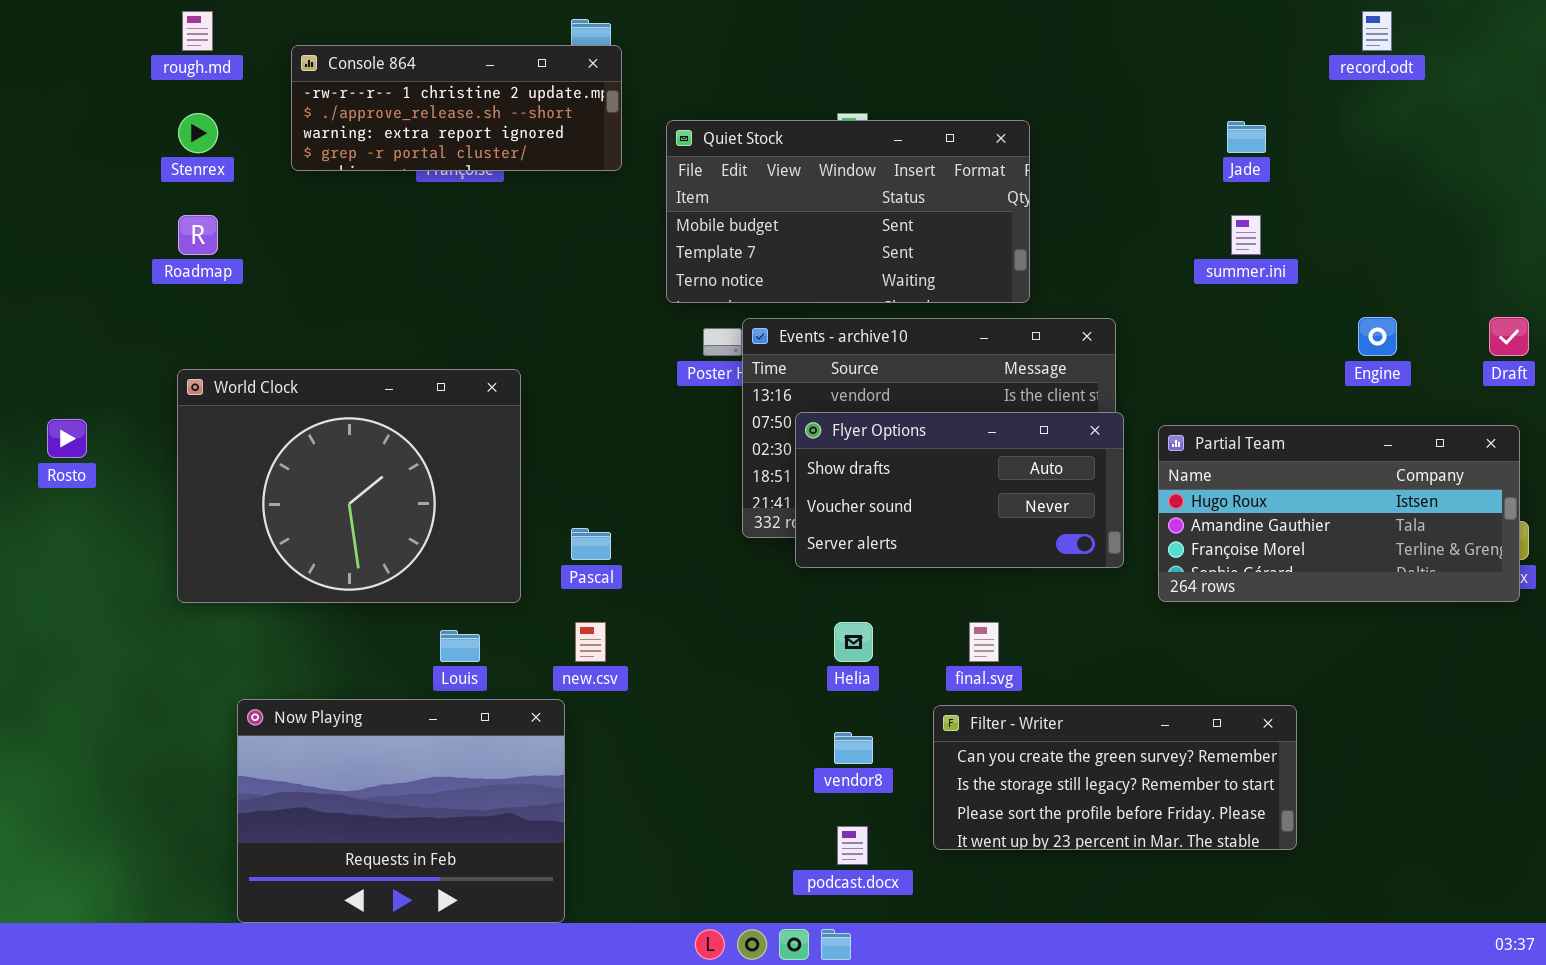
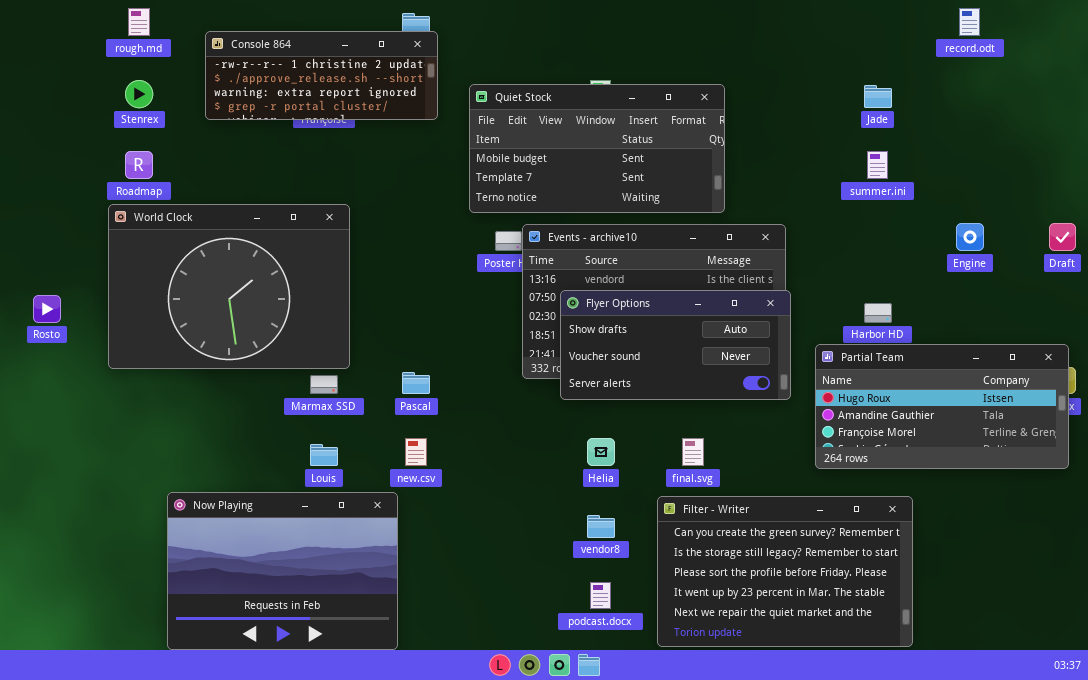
World Clock: [177,369,521,603] -> [108,204,350,369], moved
Partial Team: [1158,425,1520,602] -> [815,344,1069,469], moved
Filter - Writer: [933,705,1297,850] -> [657,496,913,647], resized

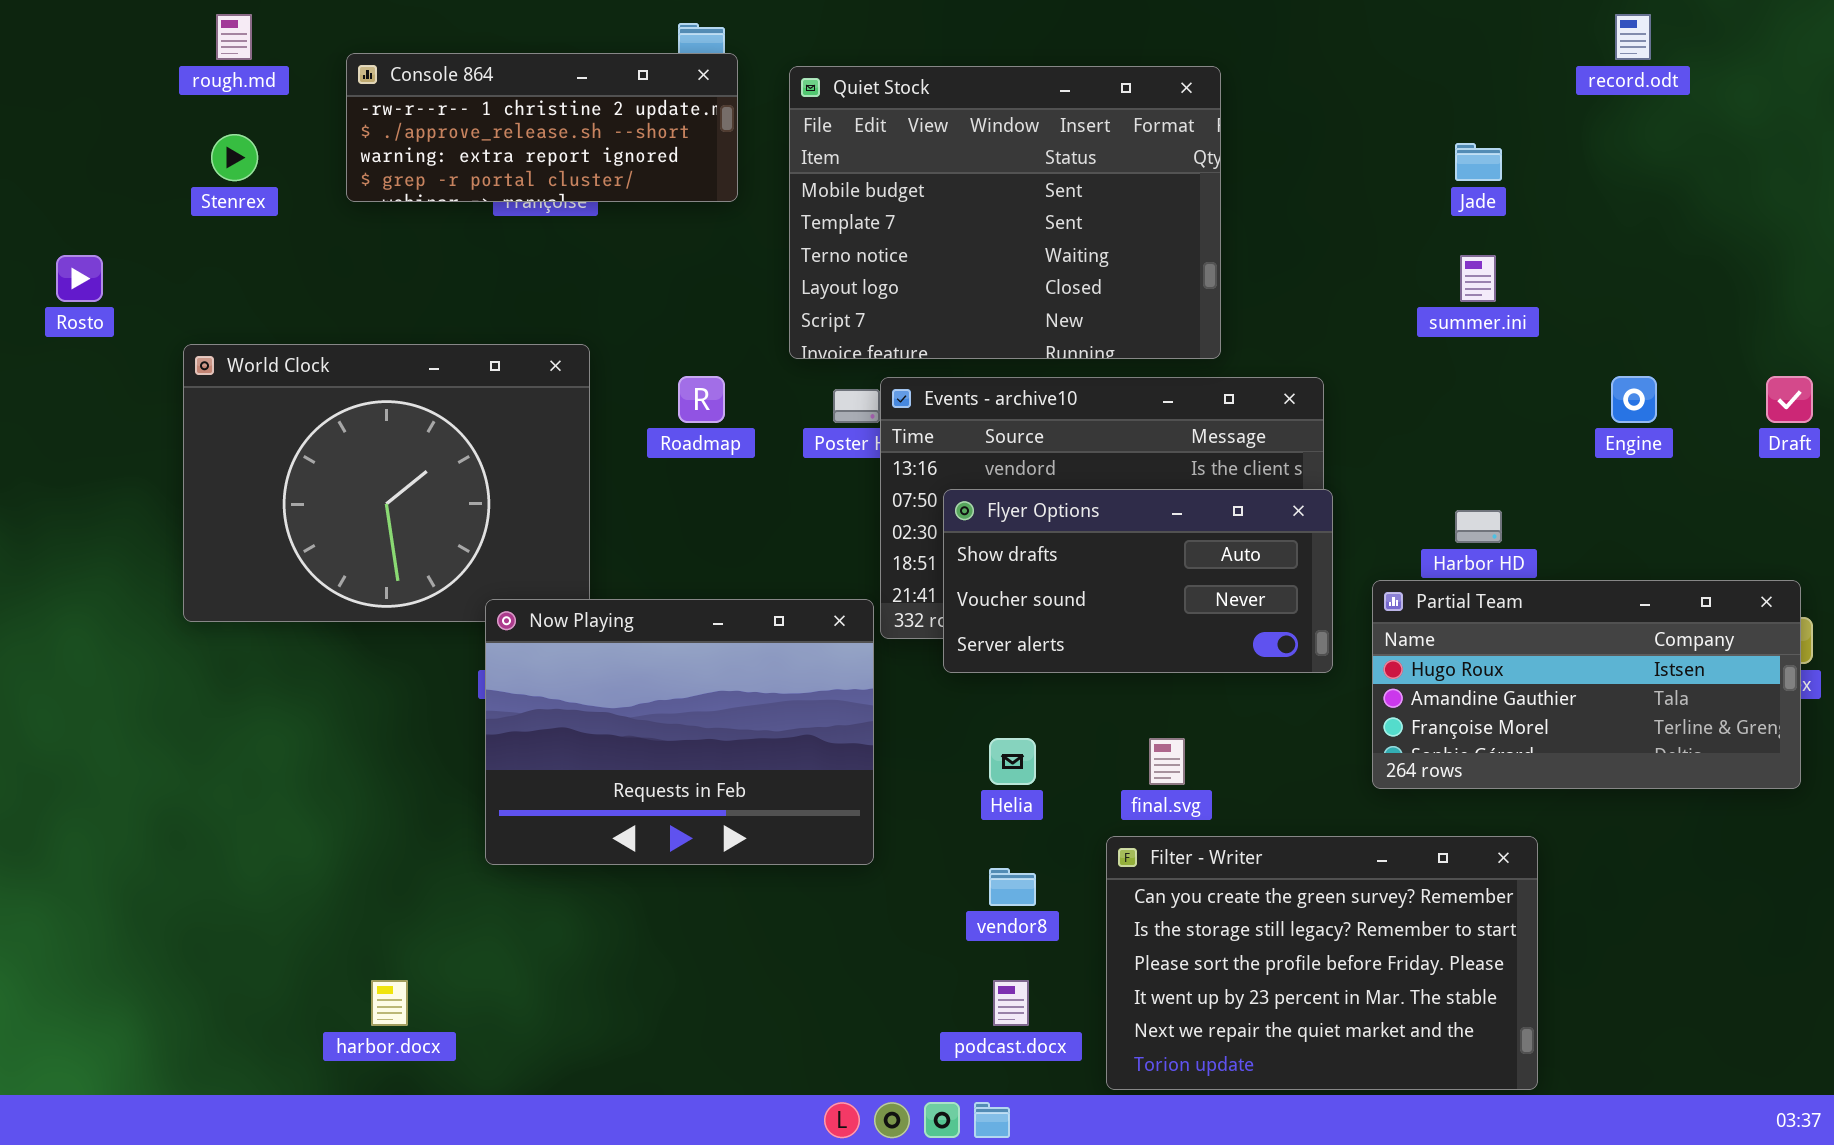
Quiet Stock: [469,84,725,213] -> [789,66,1221,359], resized
Roadmap: [125,151,153,179] -> [678,376,725,423], moved
Rosto: [33,295,61,323] -> [56,255,103,302], moved
Now Playing: [167,492,398,650] -> [485,599,874,865], moved

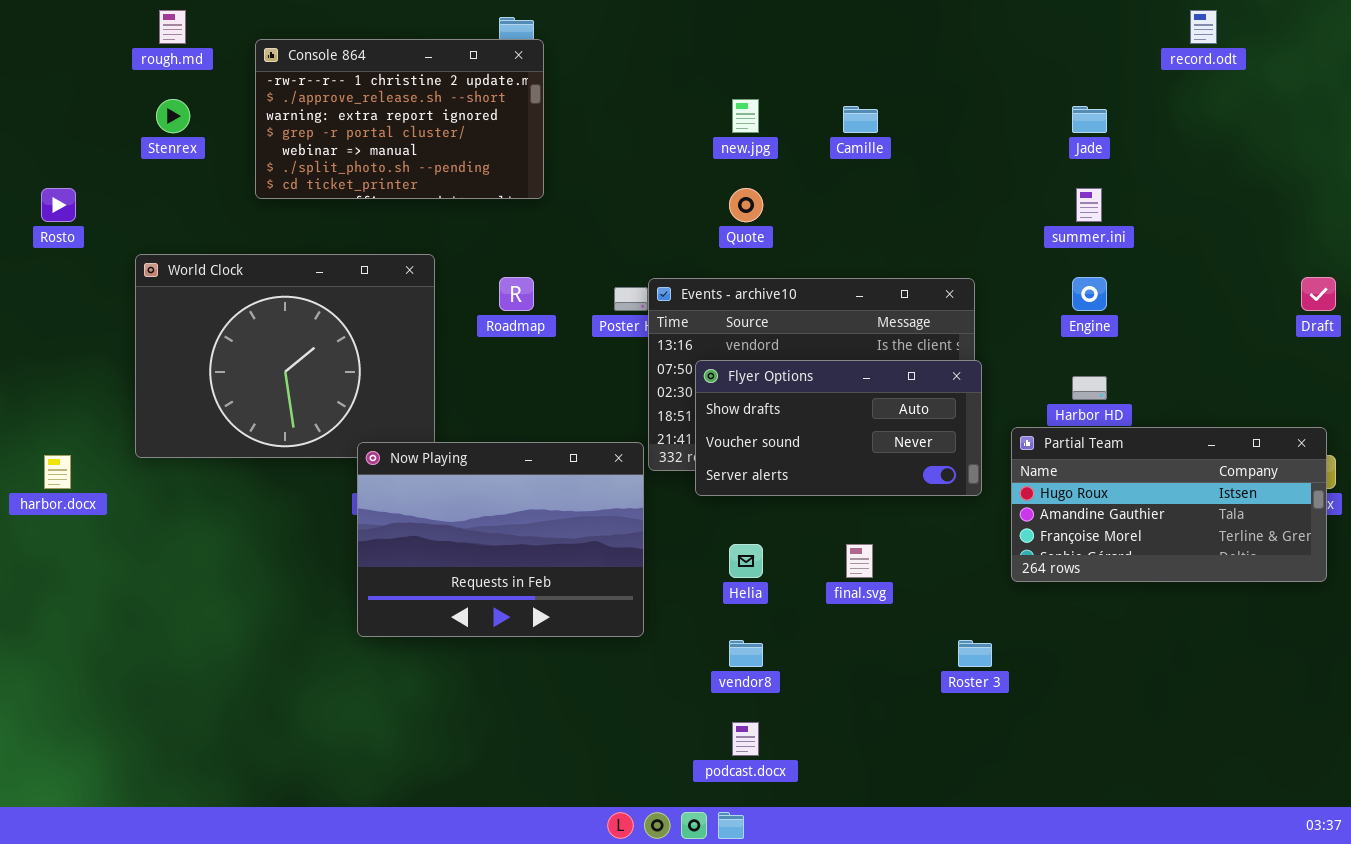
Console 864: [346,53,738,202] -> [255,39,544,199], resized
Quiet Stock: [789,66,1221,359] -> none, closed
Engine: [1611,376,1657,423] -> [1072,277,1107,311], moved
Filter - Writer: [1106,836,1538,1090] -> none, closed
harbor.docx: [371,980,408,1026] -> [44,455,71,489], moved

